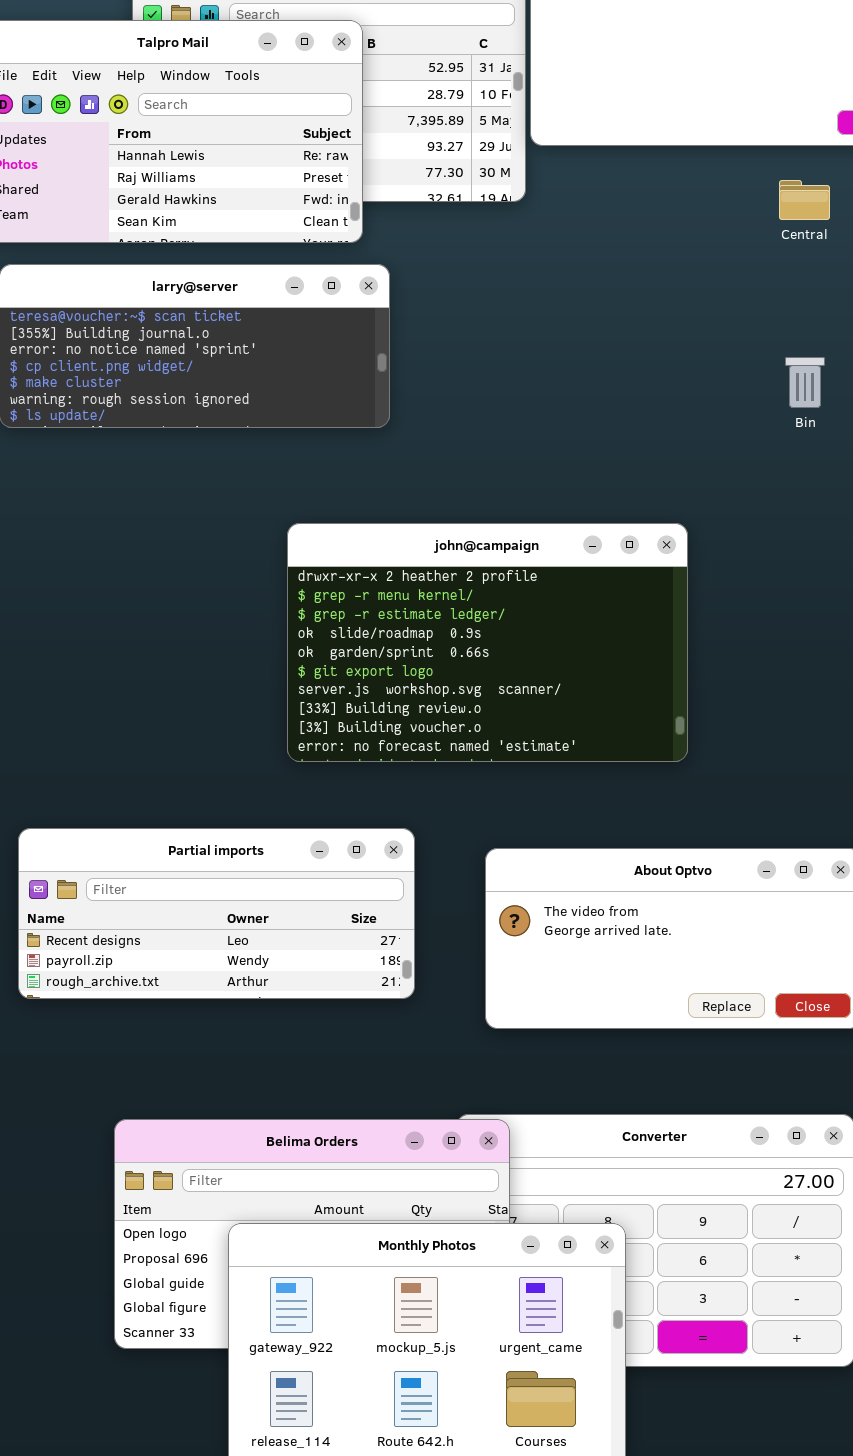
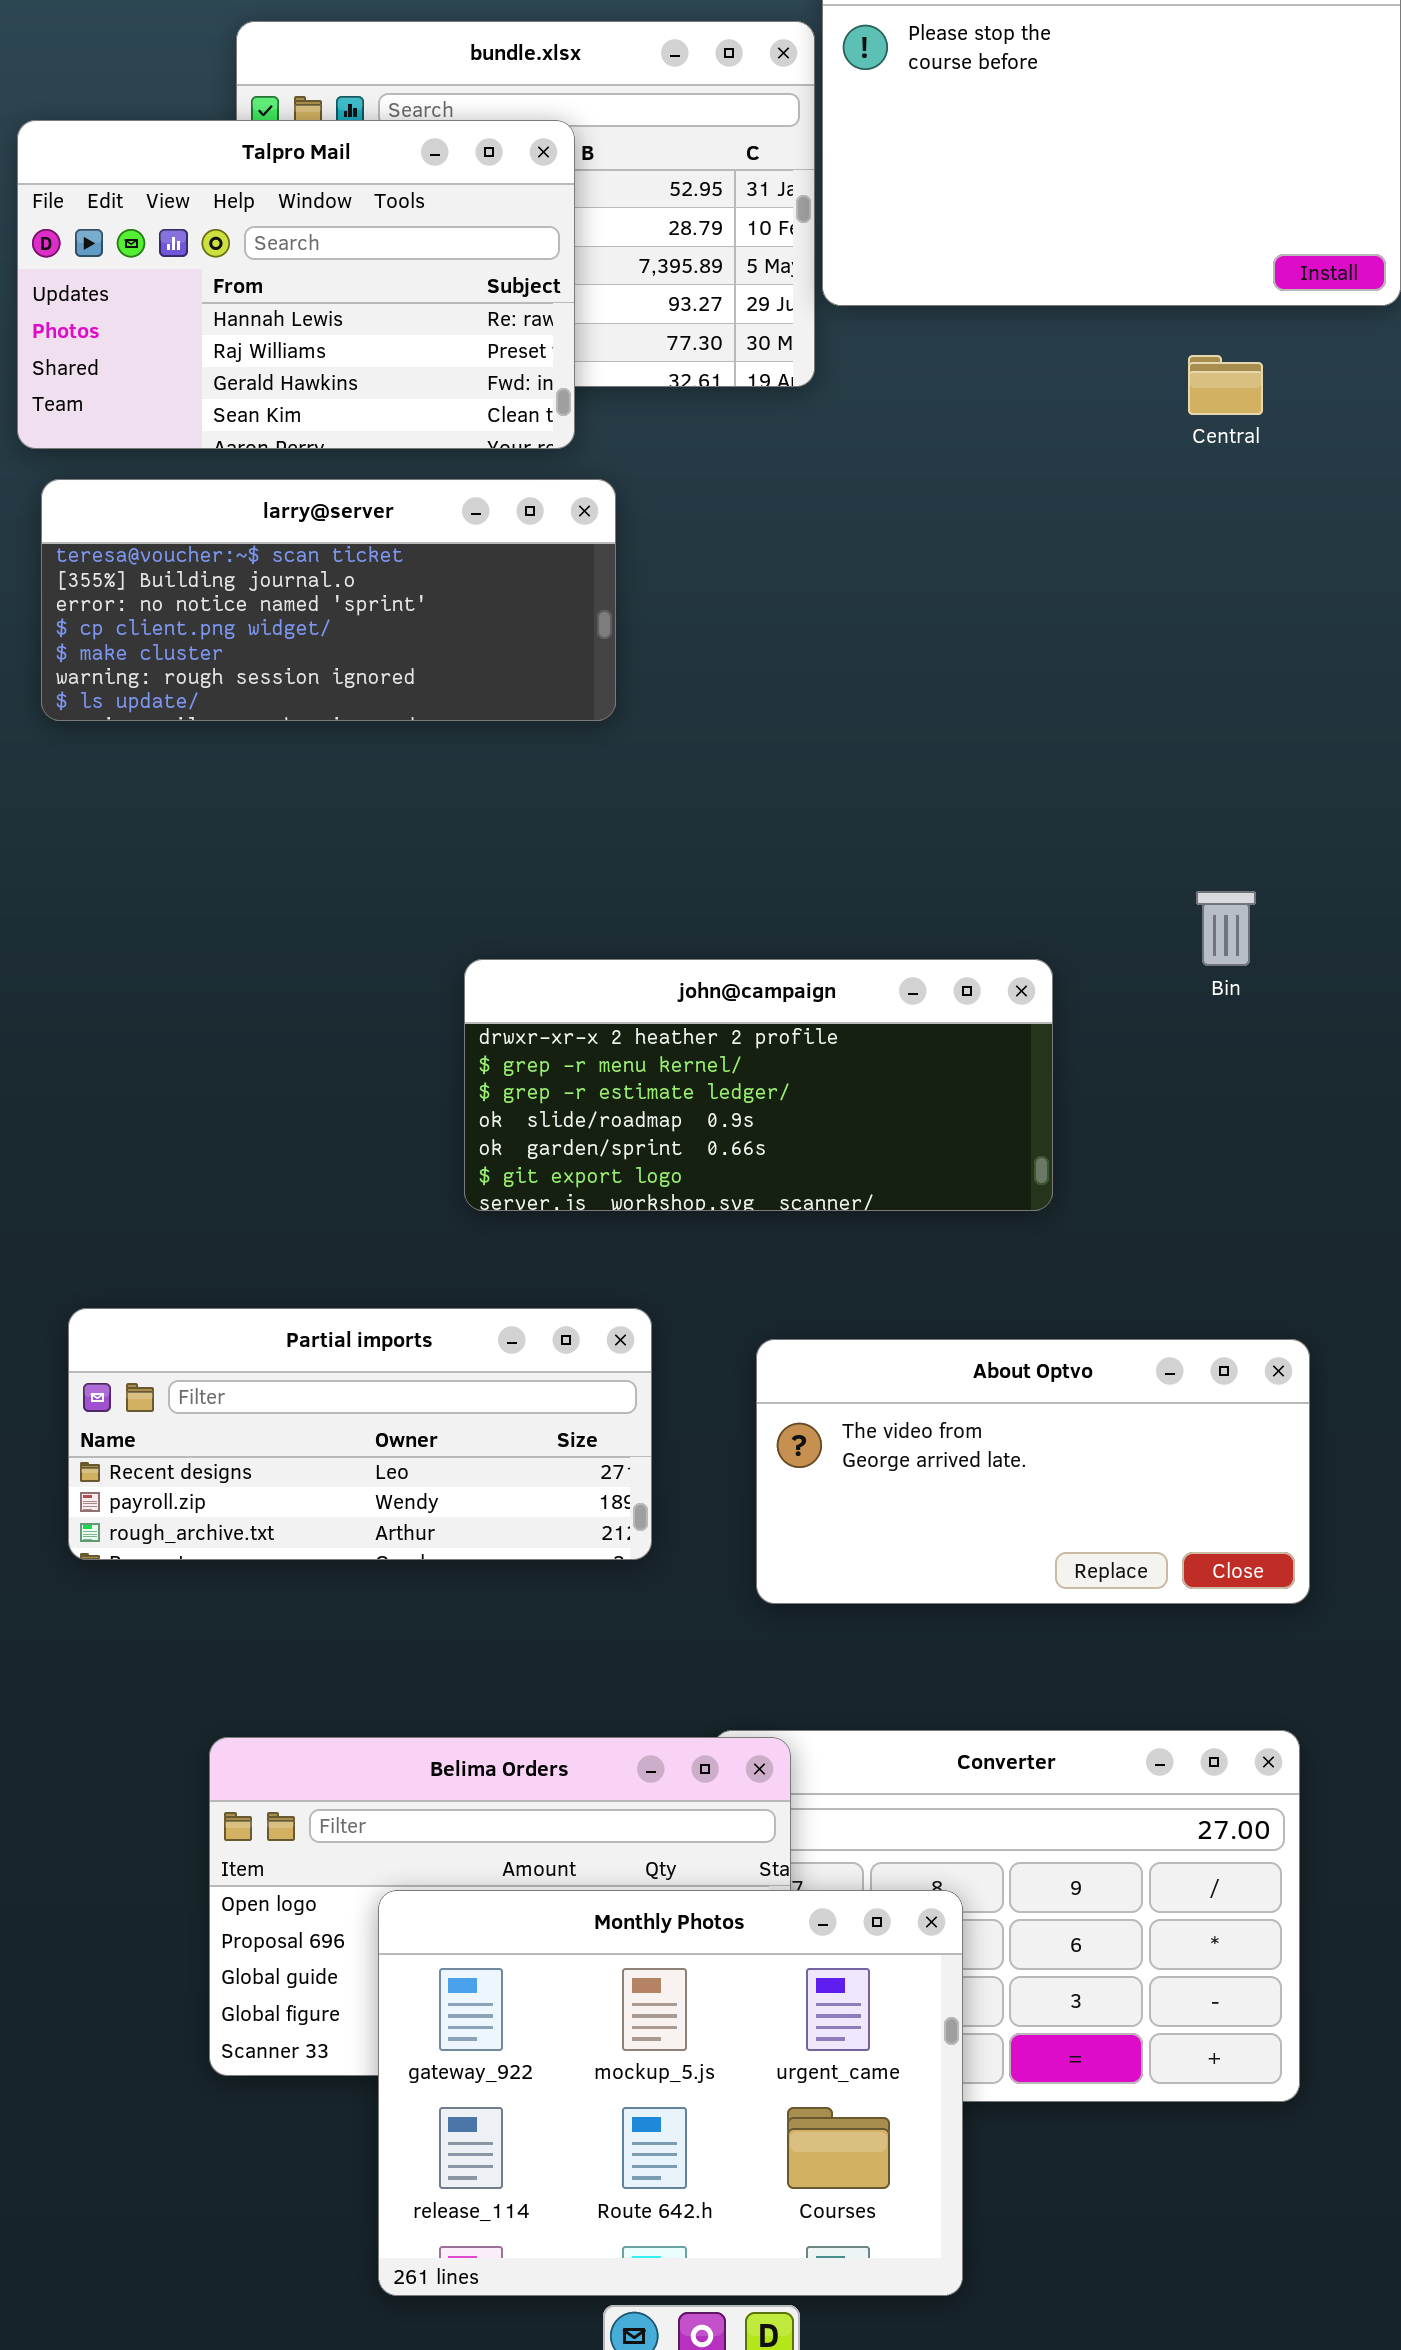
Bin: [785,357,825,408] -> [1196,891,1256,966], moved
john@campaign: [287,523,688,762] -> [464,959,1053,1211], resized

